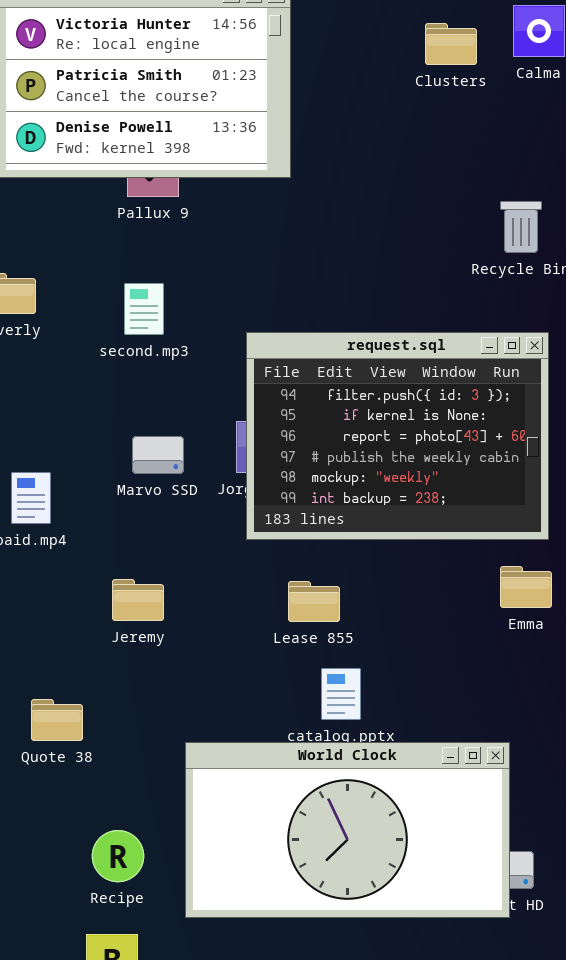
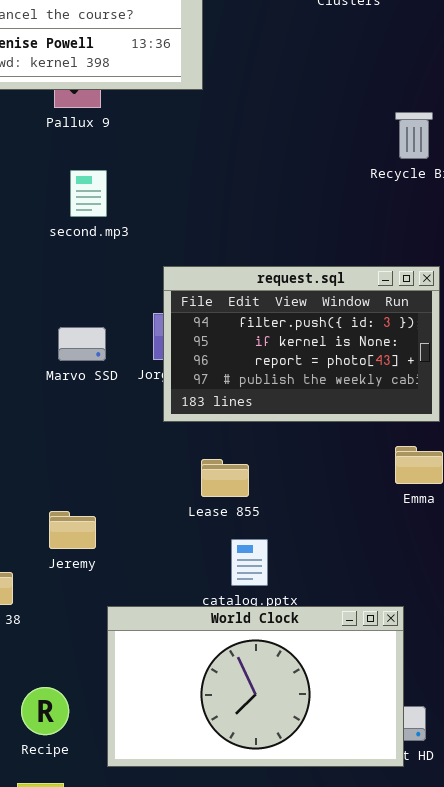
second.mp3: [124,283,164,335] -> [70,170,107,217], moved
request.sql: [246,332,549,540] -> [163,266,440,422], resized
Jeremy: [112,579,164,621] -> [49,511,96,549], moved

